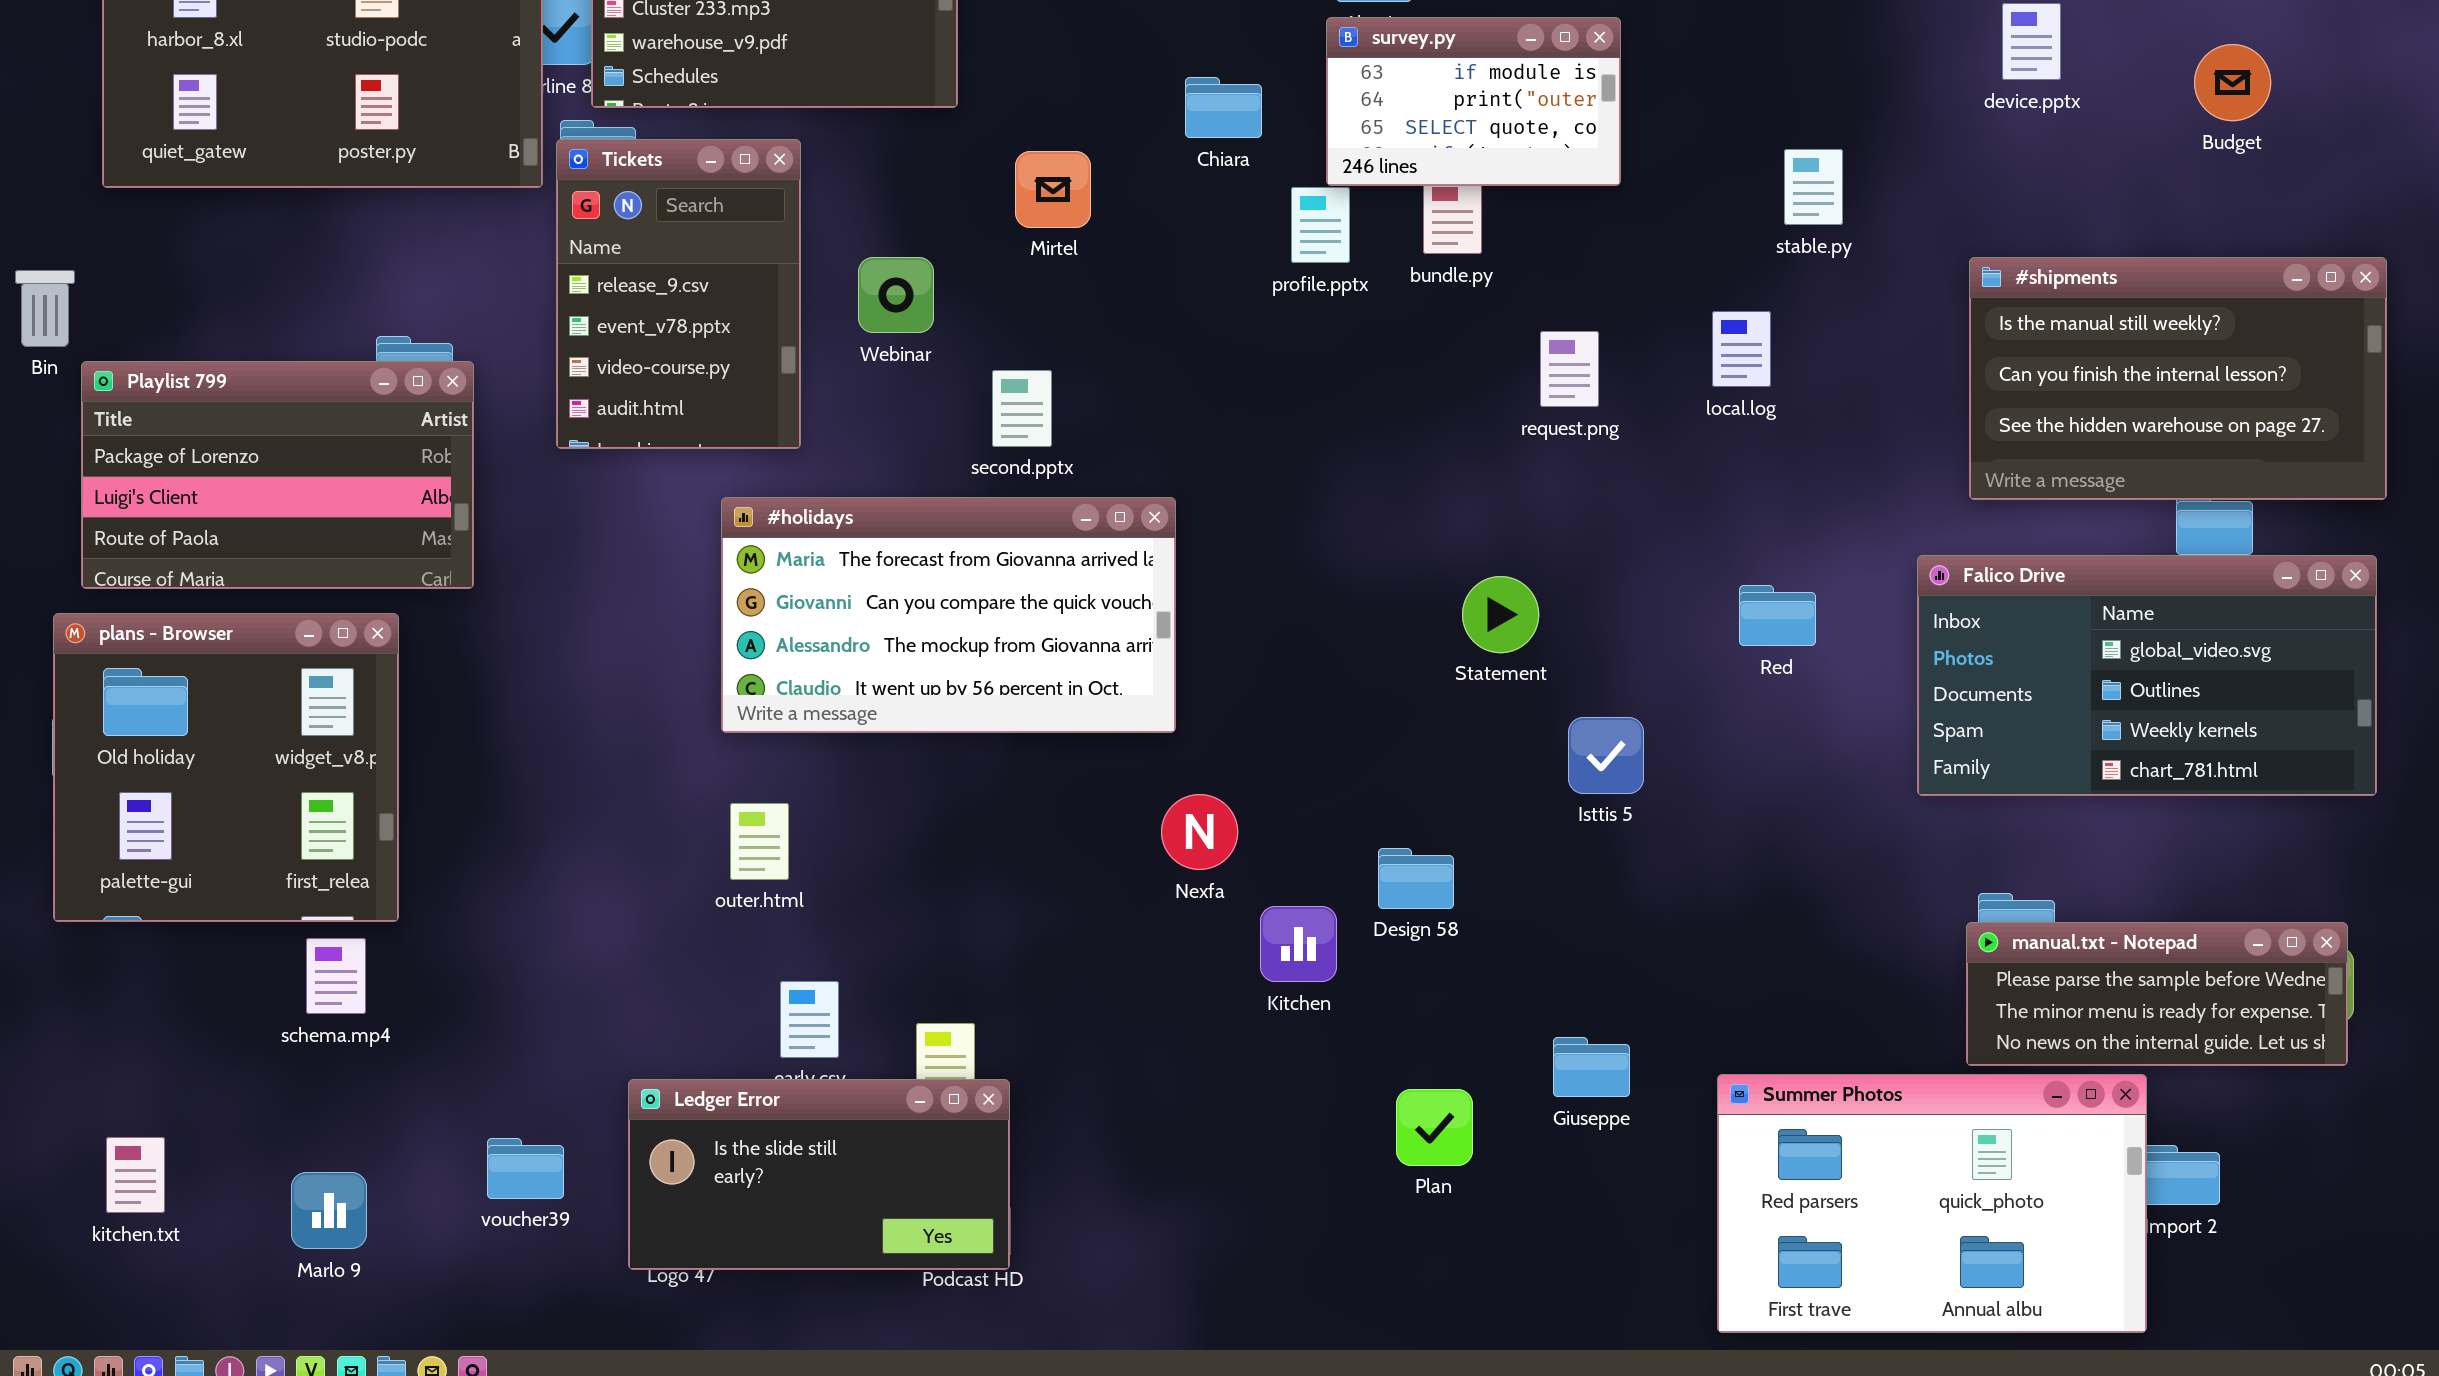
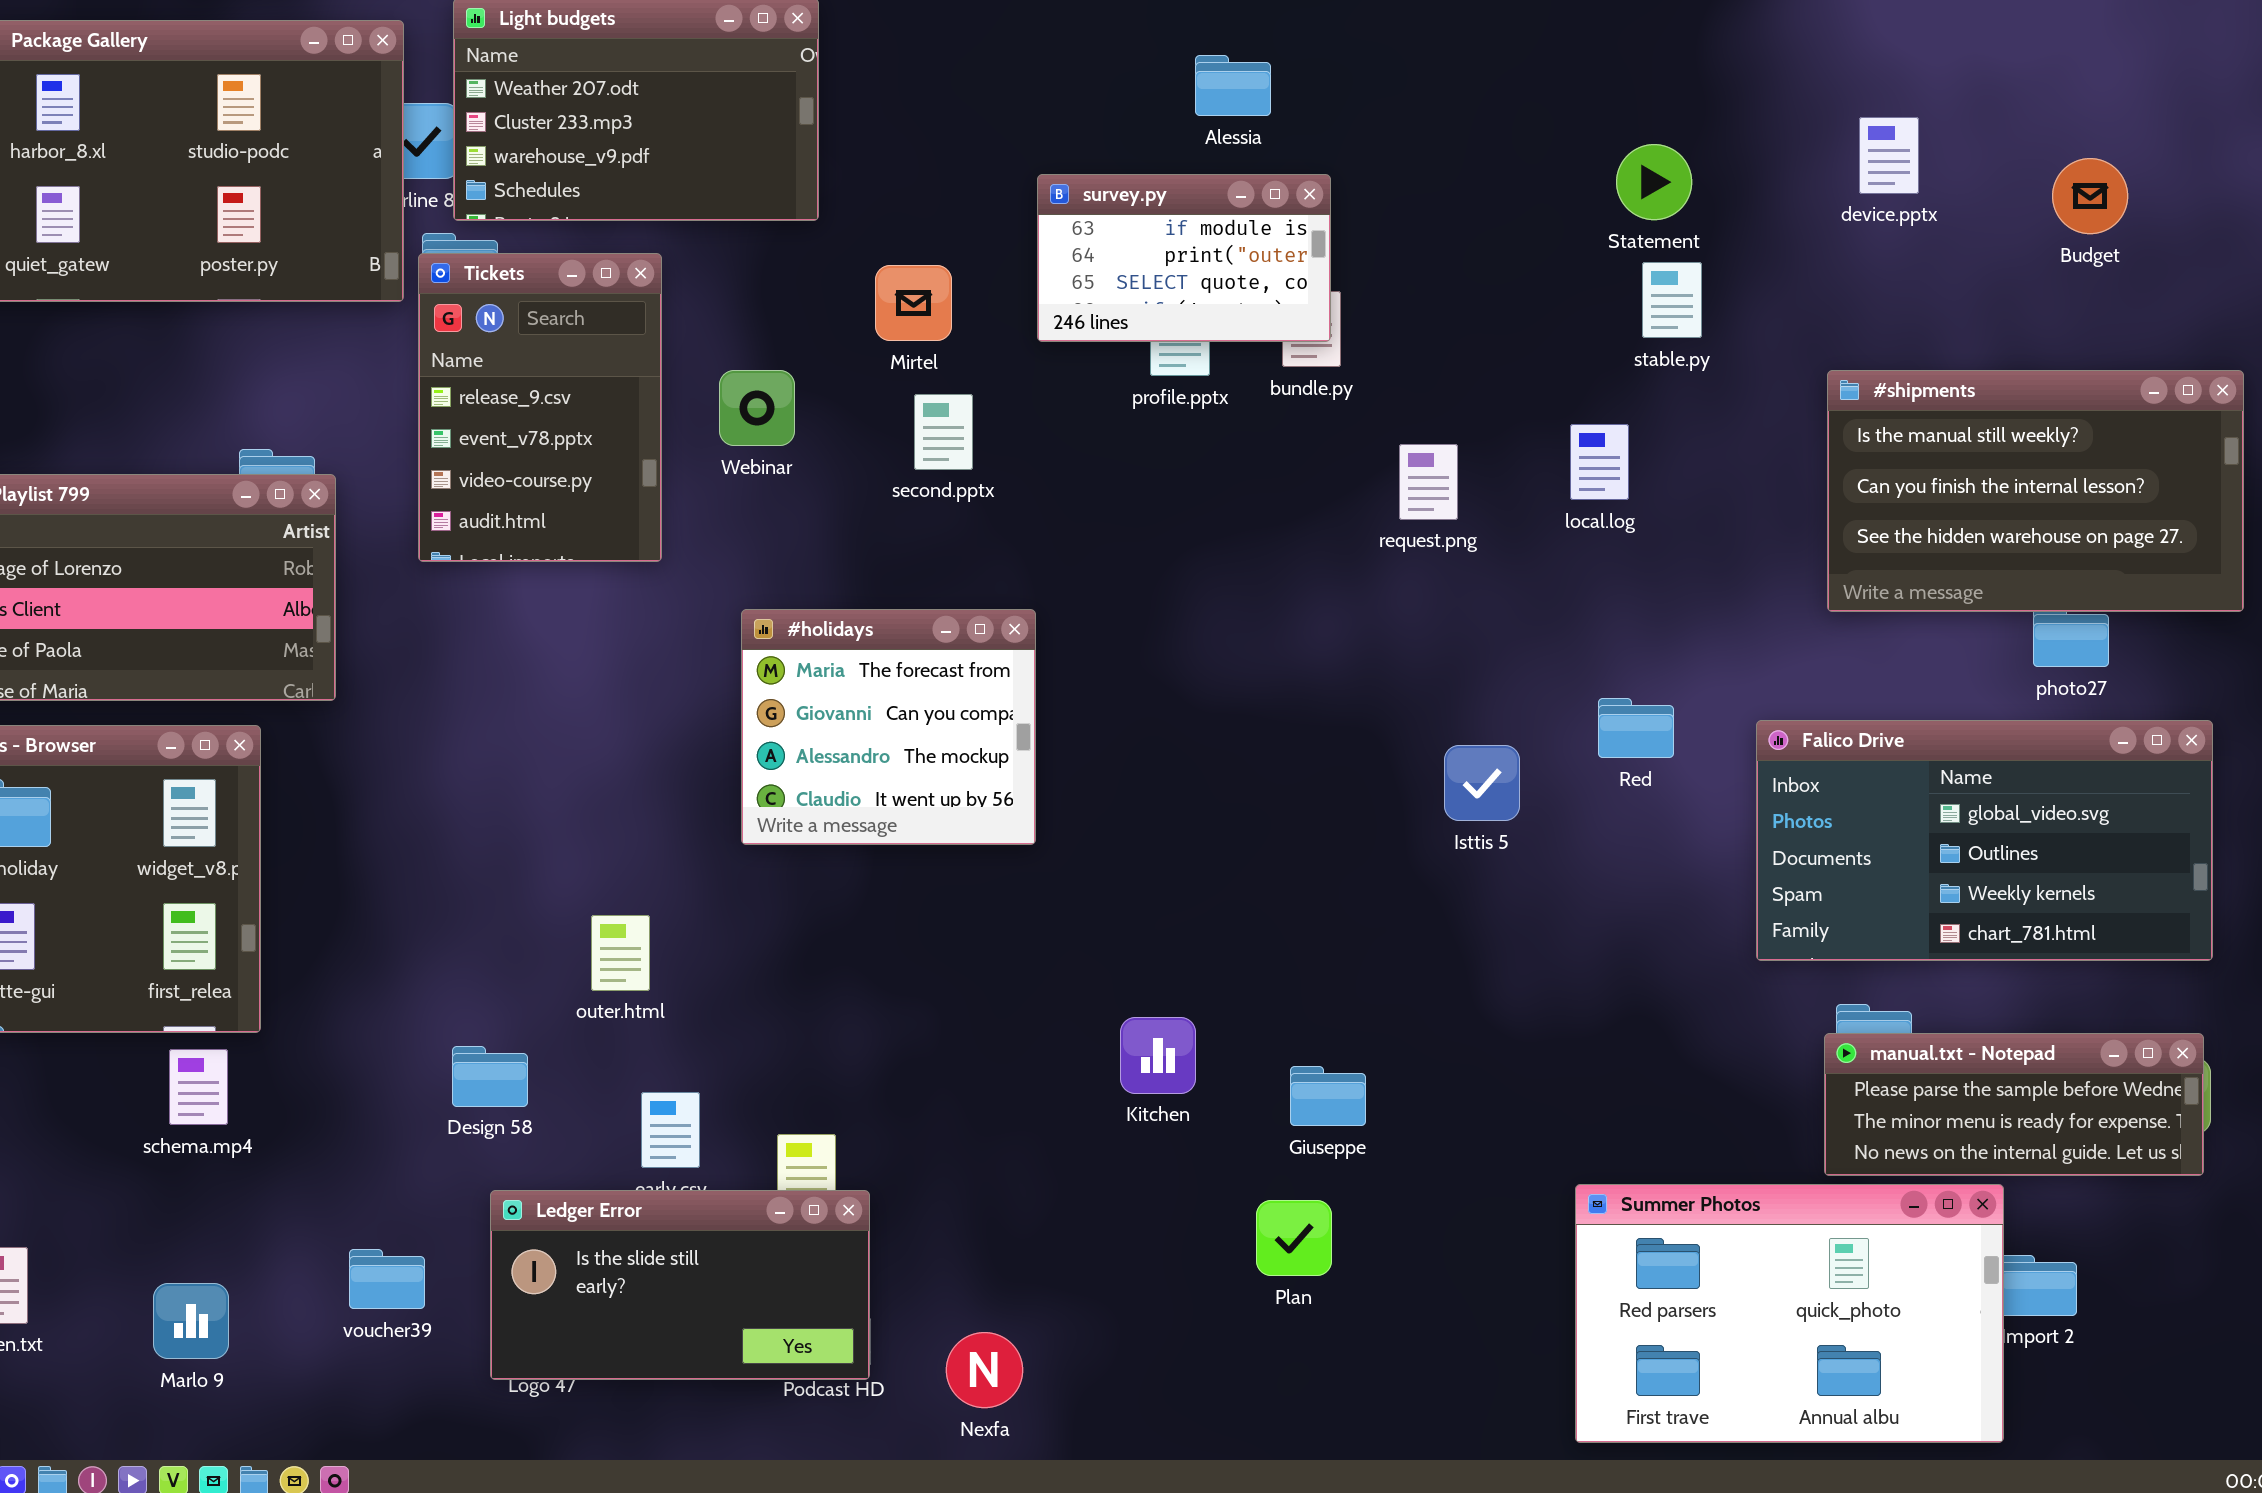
survey.py: [1326,17,1621,186] -> [1037,174,1331,342], moved
second.pptx: [992,370,1052,447] -> [914,394,973,470], moved
#holidays: [721,497,1176,733] -> [741,609,1036,845], resized
Falico Drive: [1917,555,2377,796] -> [1756,720,2213,961], moved
Statement: [1462,576,1539,653] -> [1616,144,1692,220], moved
Isttis 5: [1568,717,1644,794] -> [1444,745,1520,821], moved
Nexfa: [1161,794,1238,870] -> [946,1332,1023,1408], moved
Design 58: [1378,848,1454,909] -> [452,1046,528,1107], moved
Giuseppe: [1553,1037,1630,1097] -> [1290,1066,1366,1126], moved

